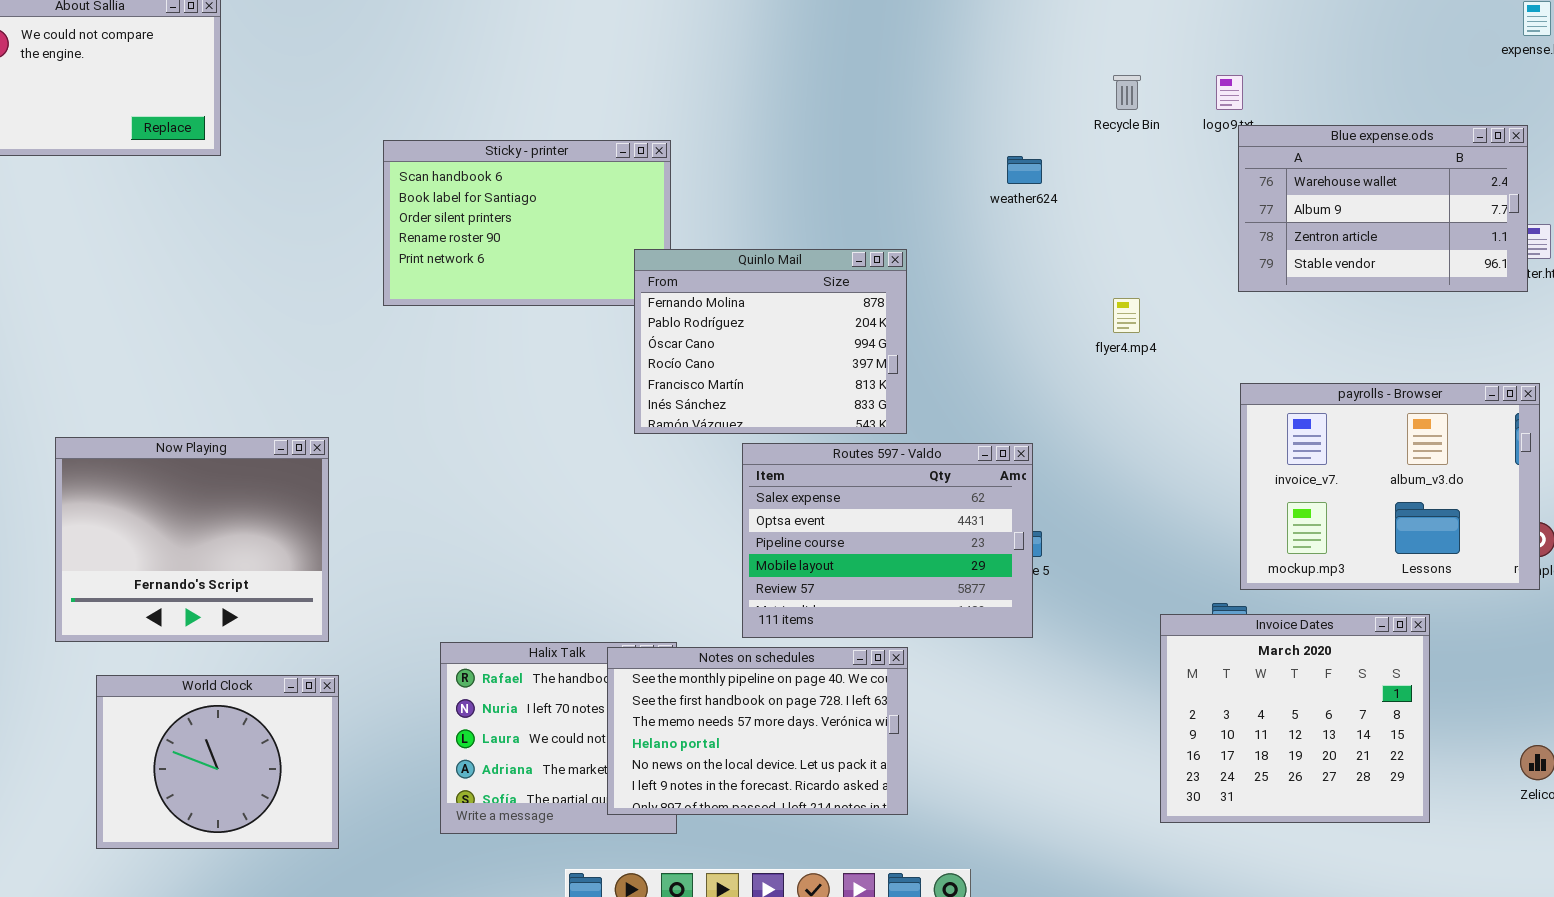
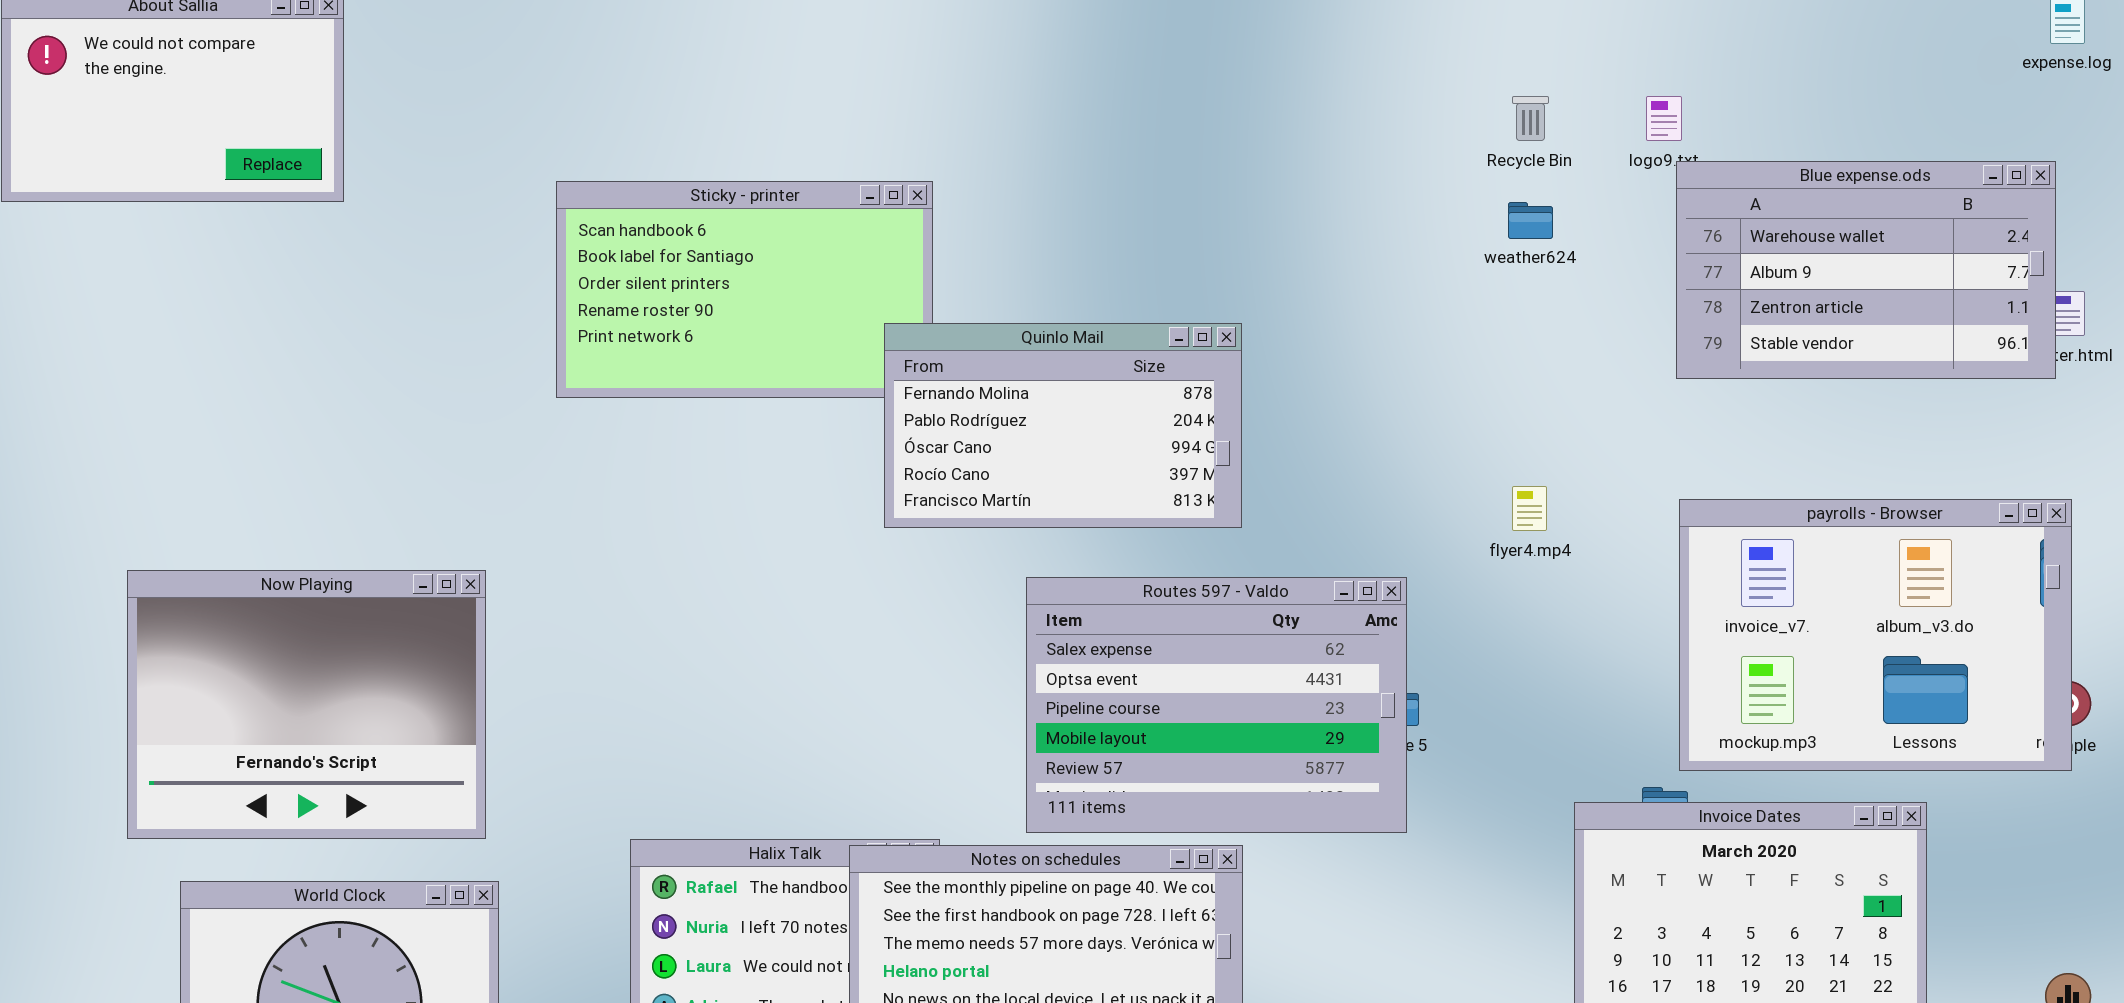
weather624: [1007,156,1042,184] -> [1508,202,1553,239], moved
Quinlo Mail: [634,249,907,434] -> [884,323,1242,528], resized
flyer4.mp4: [1113,298,1140,333] -> [1512,486,1547,531], moved

